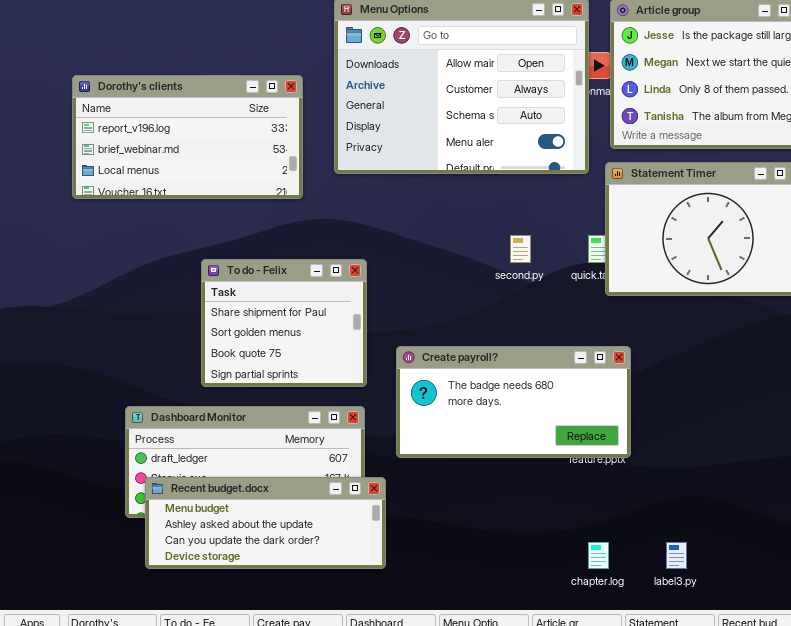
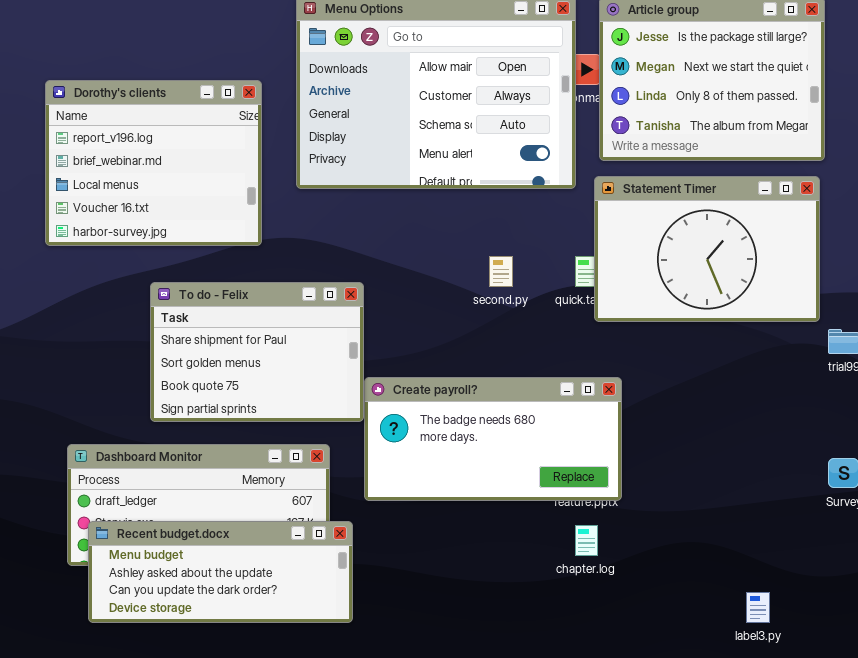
Dorothy's clients: [72,75,303,199] -> [45,80,262,246], resized
To do - Felix: [201,259,367,387] -> [150,282,364,422], resized
chapter.log: [588,542,609,569] -> [575,525,598,556], moved
label3.py: [666,542,687,569] -> [746,592,770,623], moved

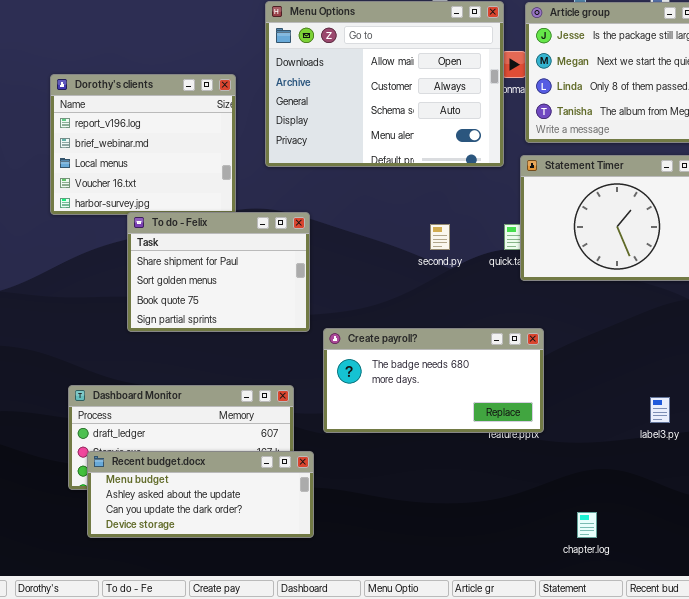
To do - Felix: [150,282,364,422] -> [127,212,310,332], moved
chapter.log: [575,525,598,556] -> [577,512,597,538], moved
label3.py: [746,592,770,623] -> [650,397,670,423], moved

